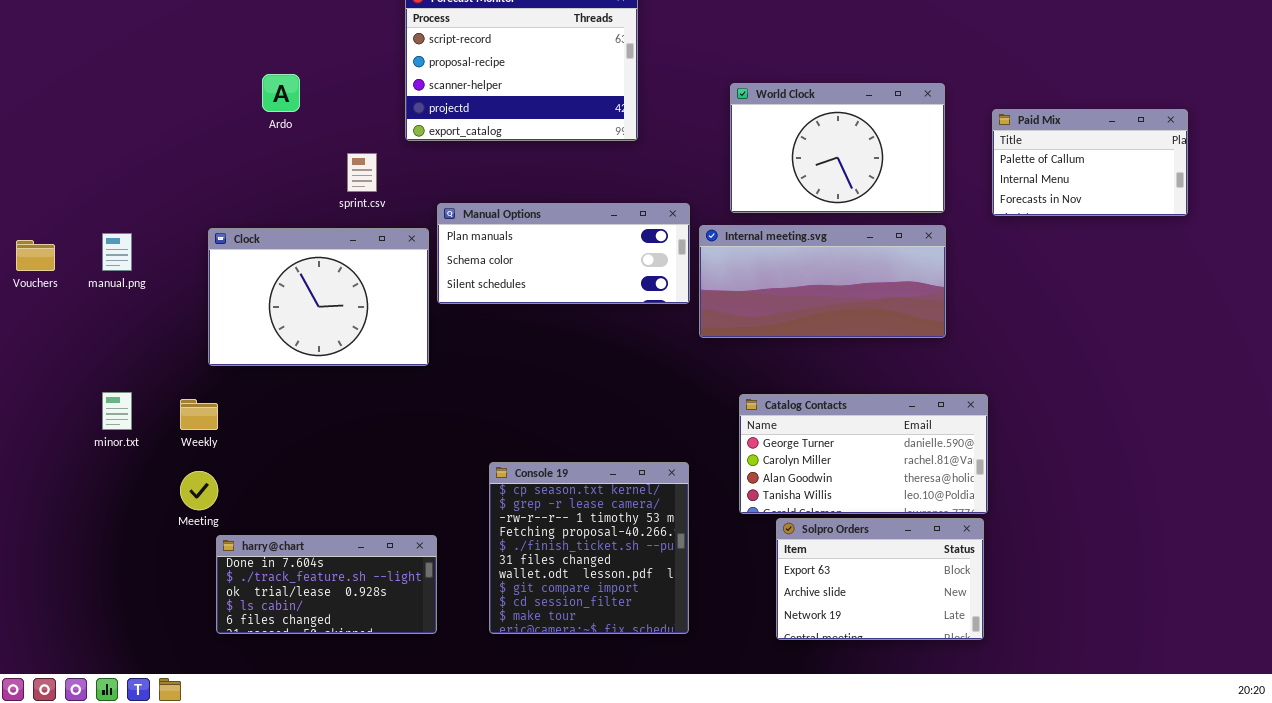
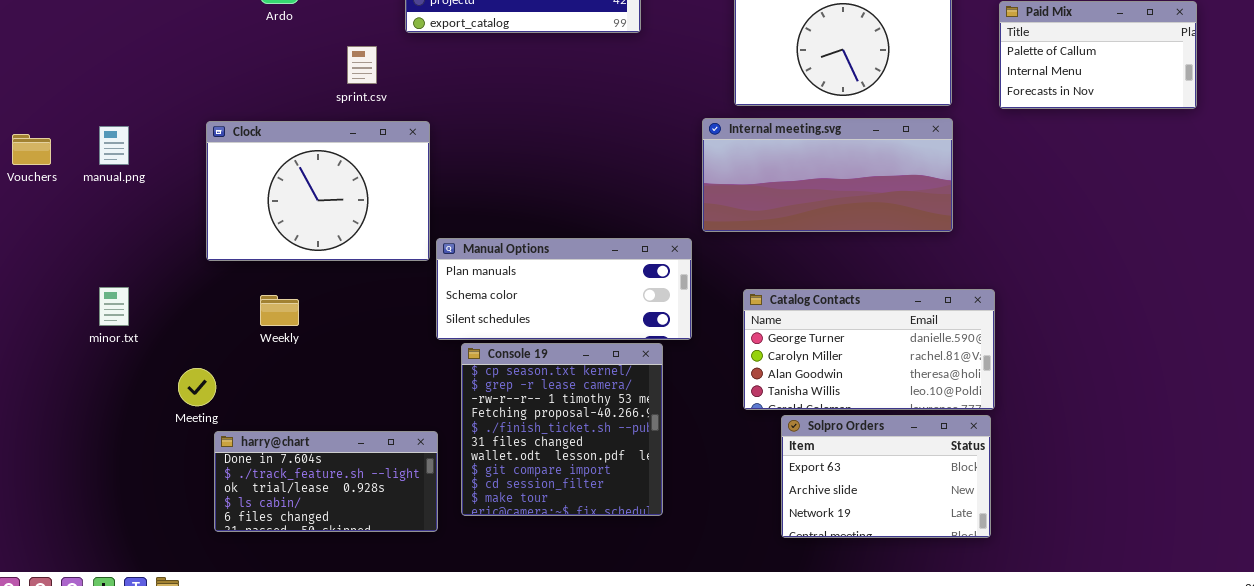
Manual Options: [437,203,690,304] -> [436,238,692,340], moved
Weekly: [180,399,218,430] -> [260,295,299,326], moved
Console 19: [489,462,689,634] -> [461,343,663,516], moved

